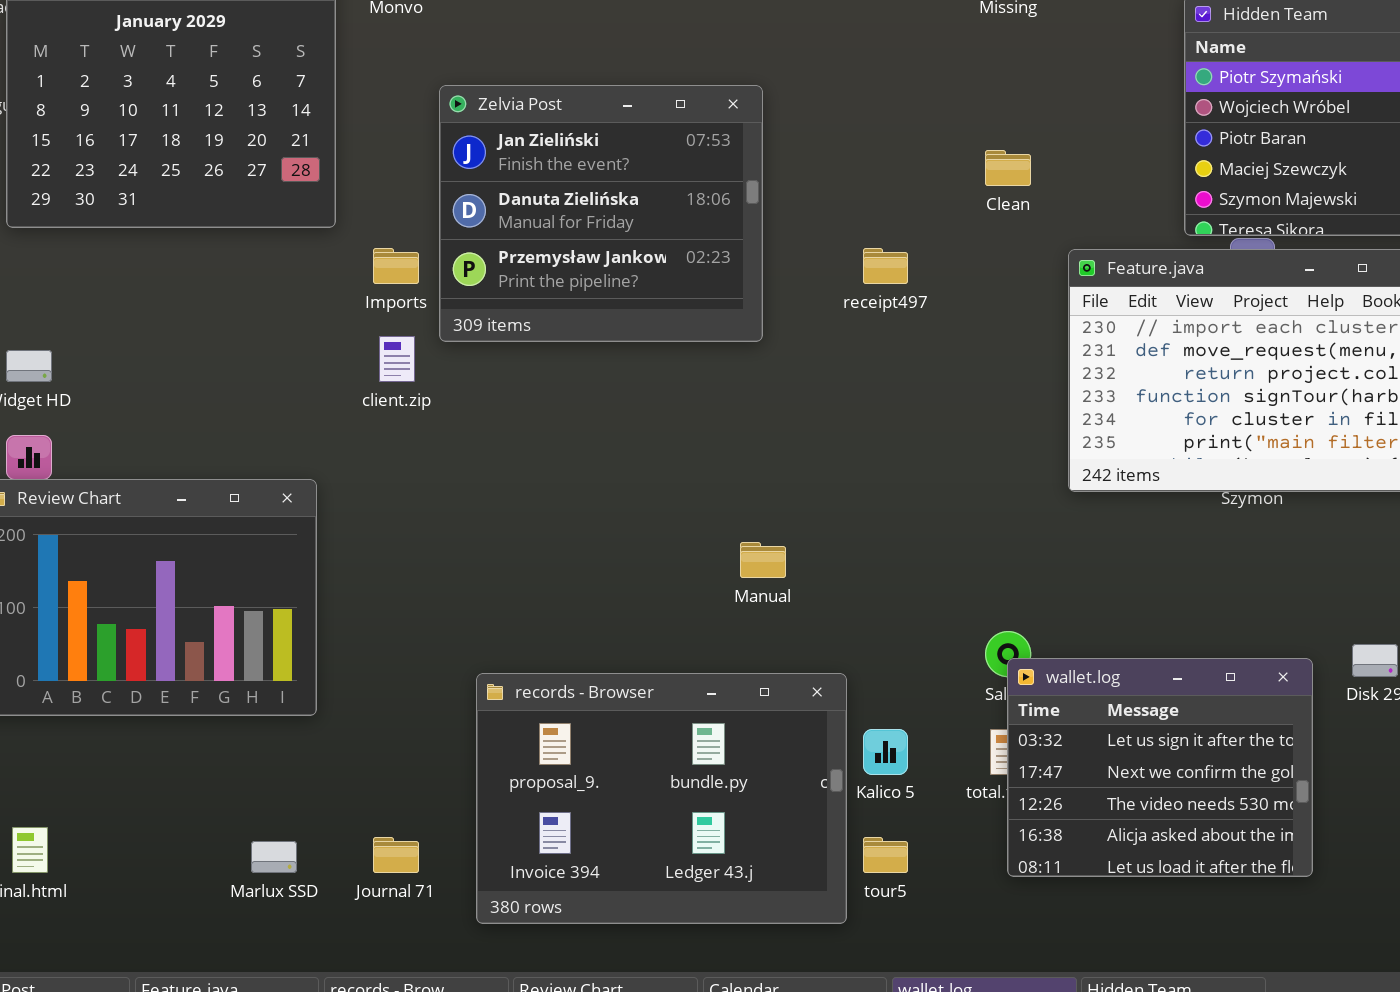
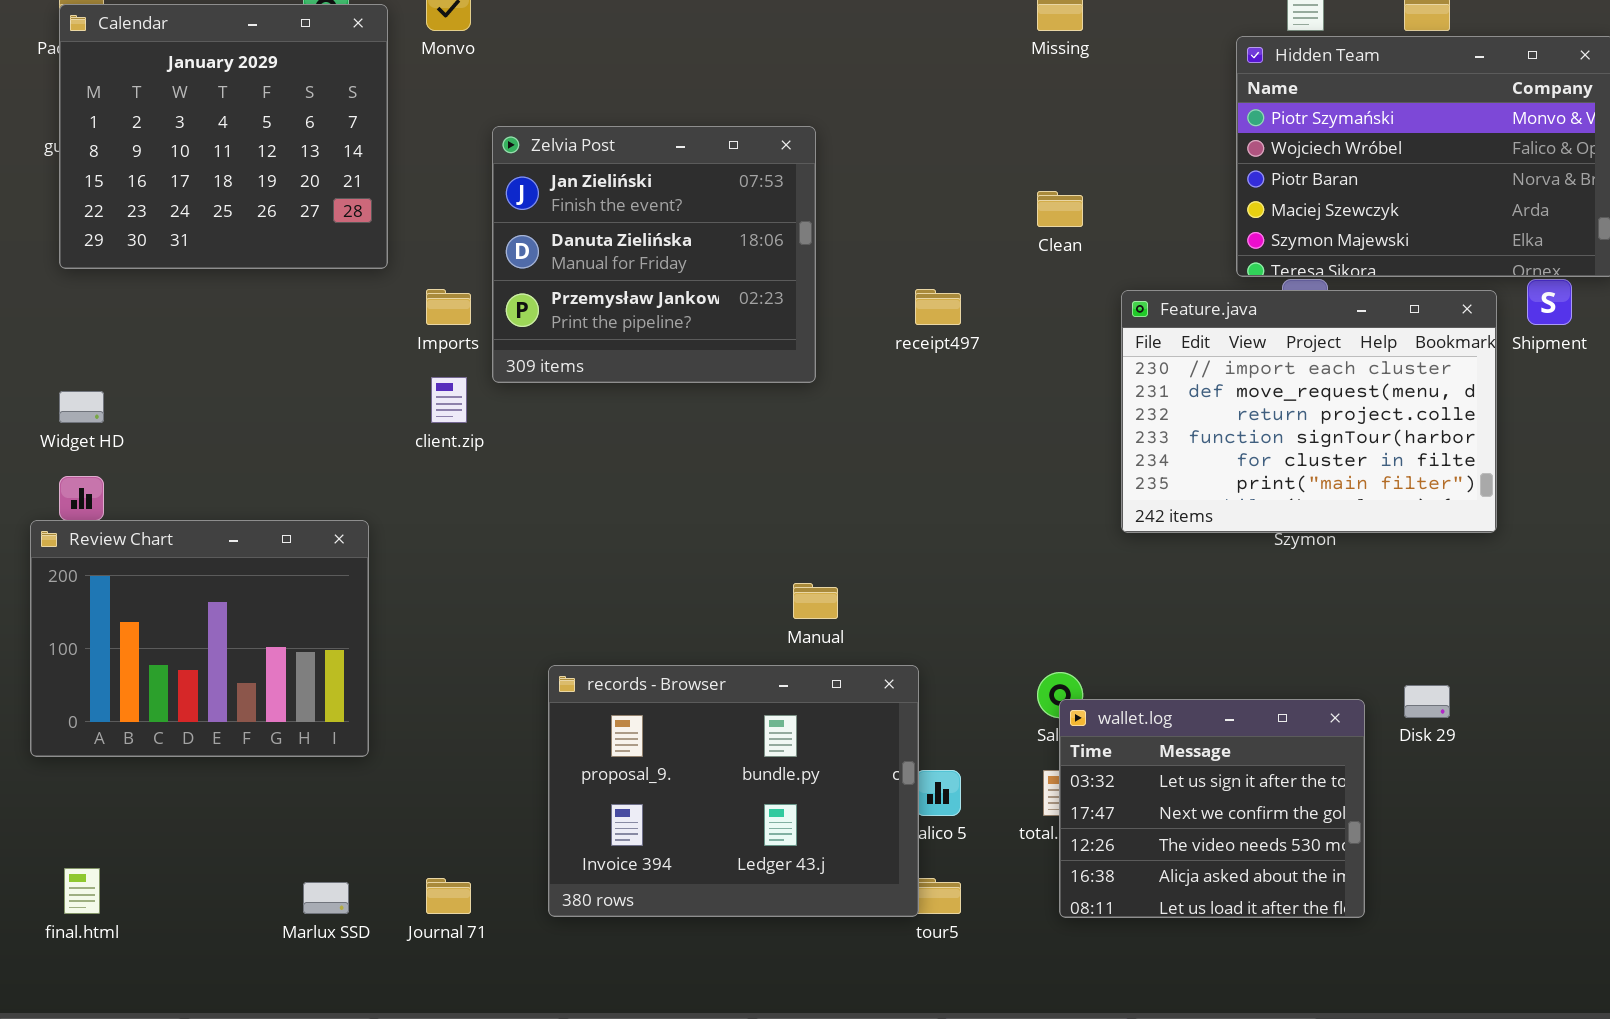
records - Browser: [476,673,847,924] -> [548,665,919,917], moved

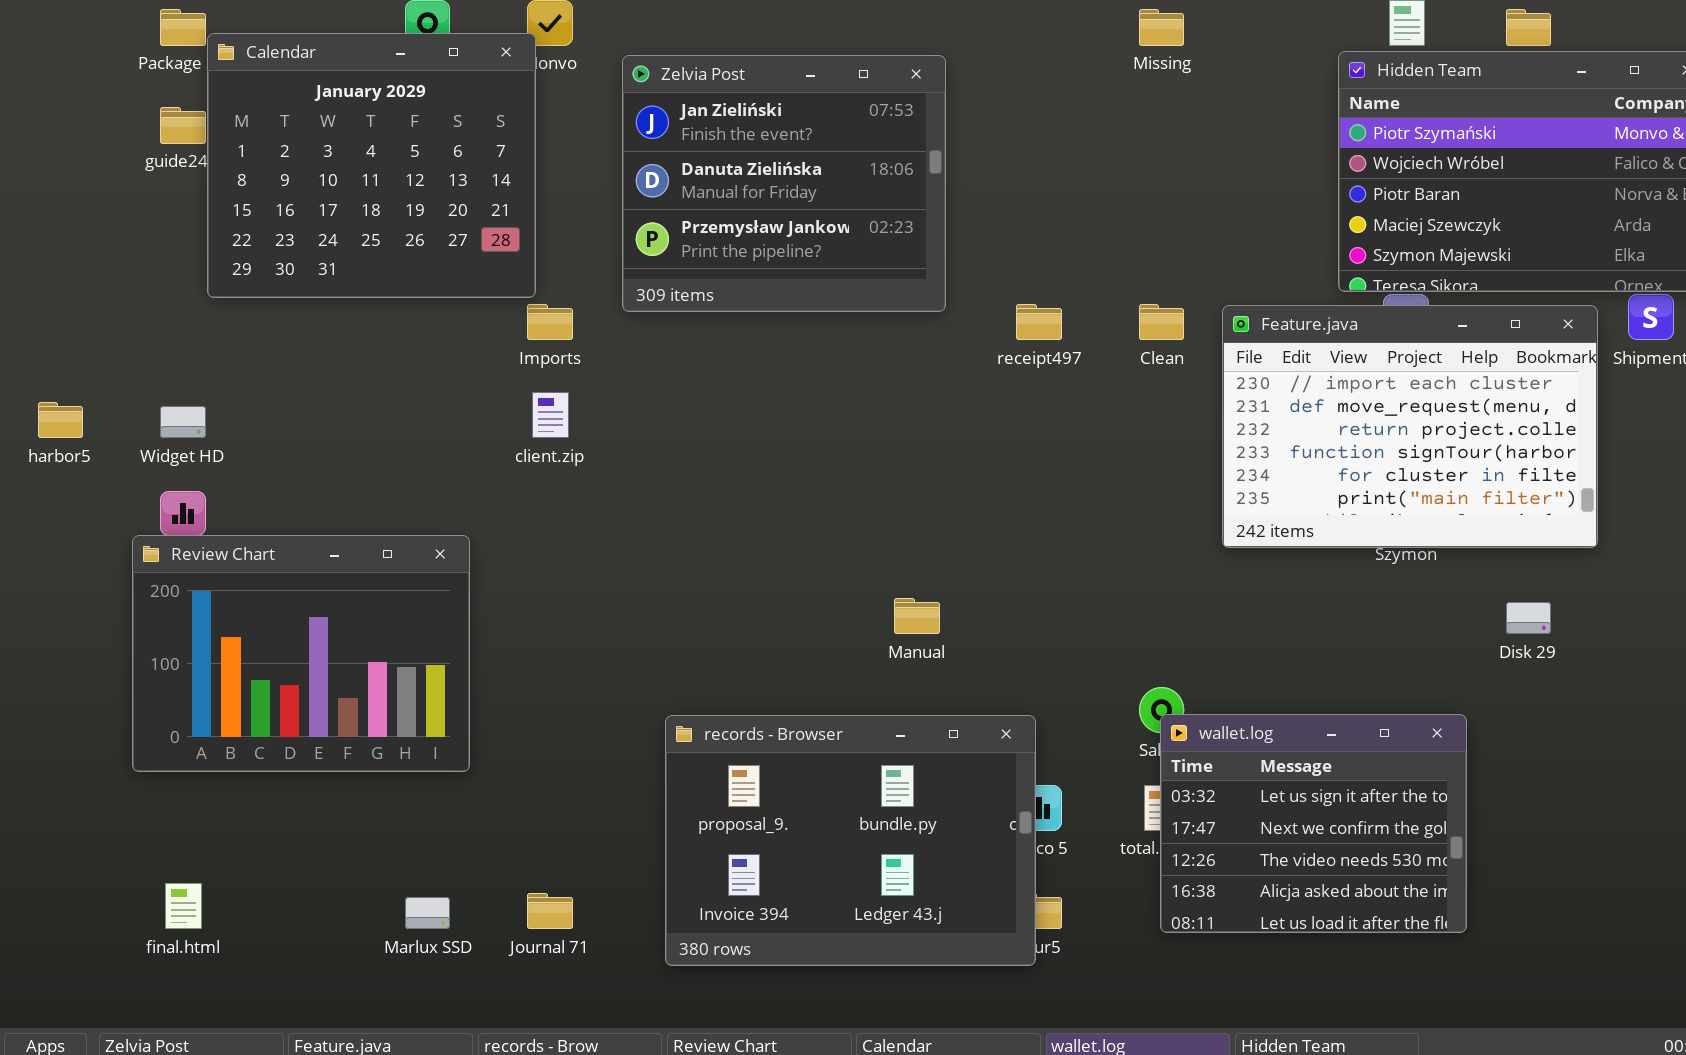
Calendar: [59,4,388,269] -> [207,33,536,298], moved
Zelvia Post: [492,126,816,383] -> [622,55,946,312], moved
Clean: [1037,191,1083,227] -> [1139,304,1184,340], moved
records - Browser: [548,665,919,917] -> [665,715,1036,966], moved
Disk 29: [1404,685,1450,718] -> [1506,602,1551,634], moved

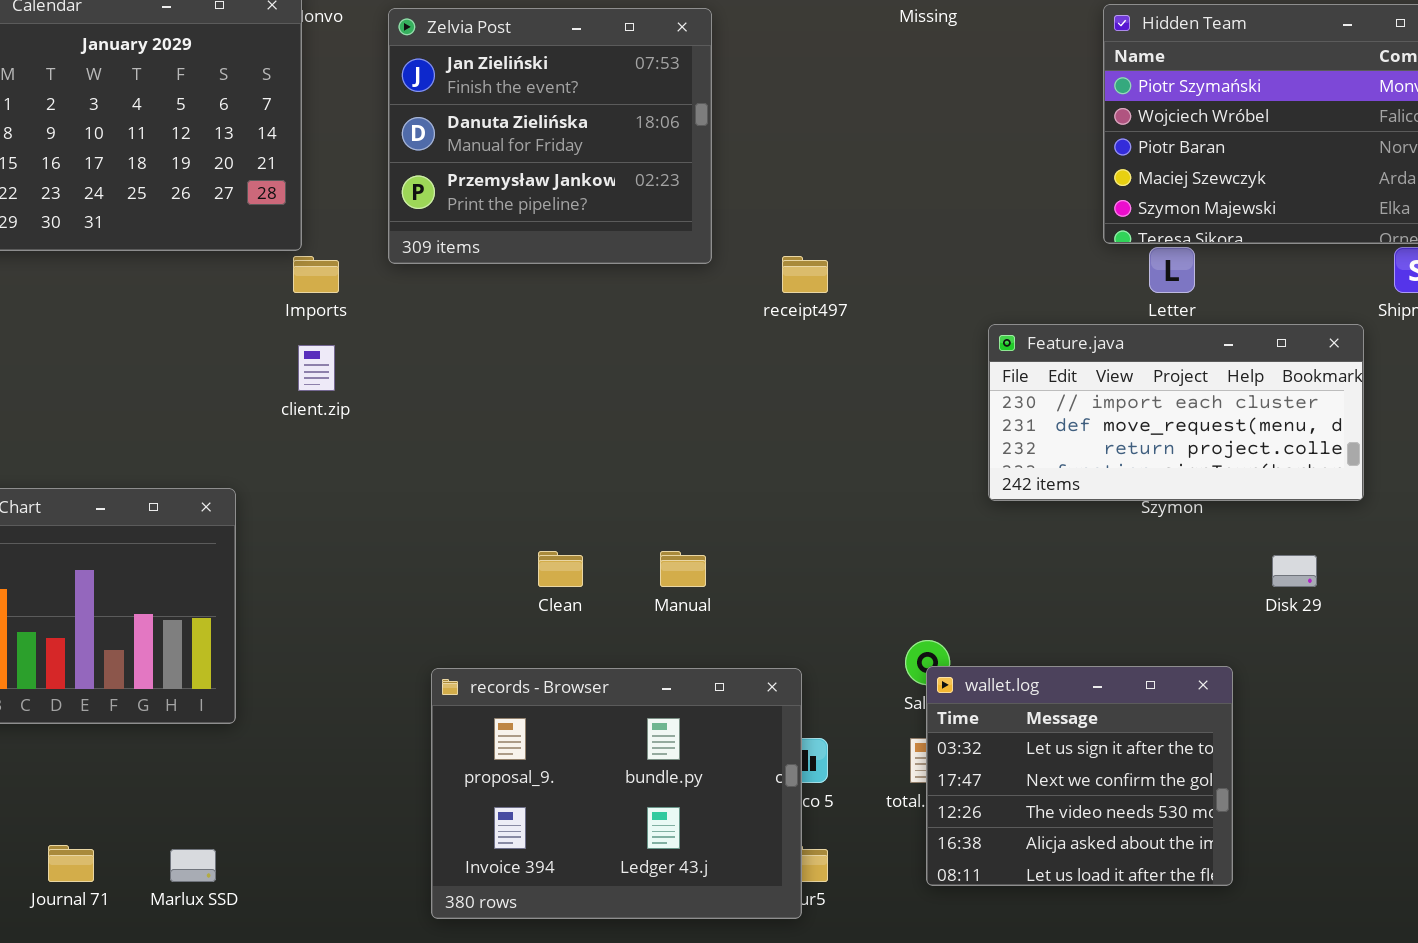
Clean: [1139,304,1184,340] -> [538,551,583,587], moved
Feature.java: [1222,305,1598,548] -> [988,324,1364,501], resized
Journal 71: [527,893,573,929] -> [48,845,94,882], moved

